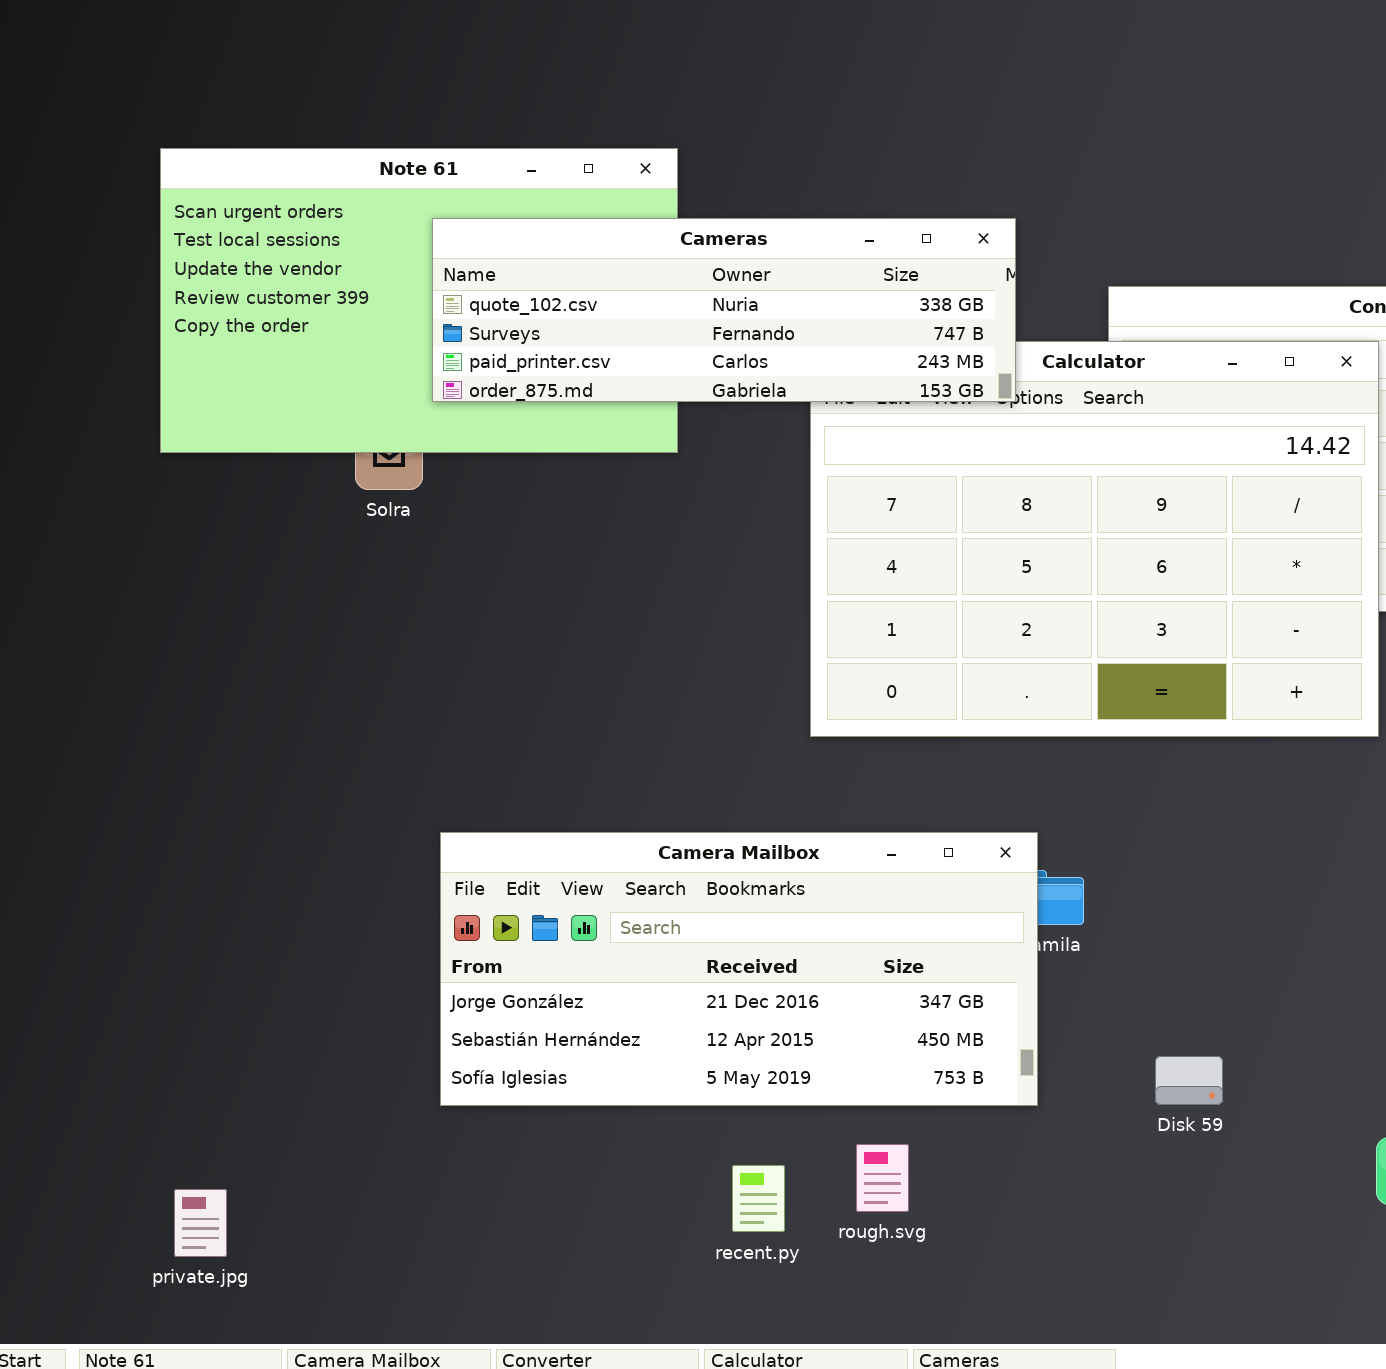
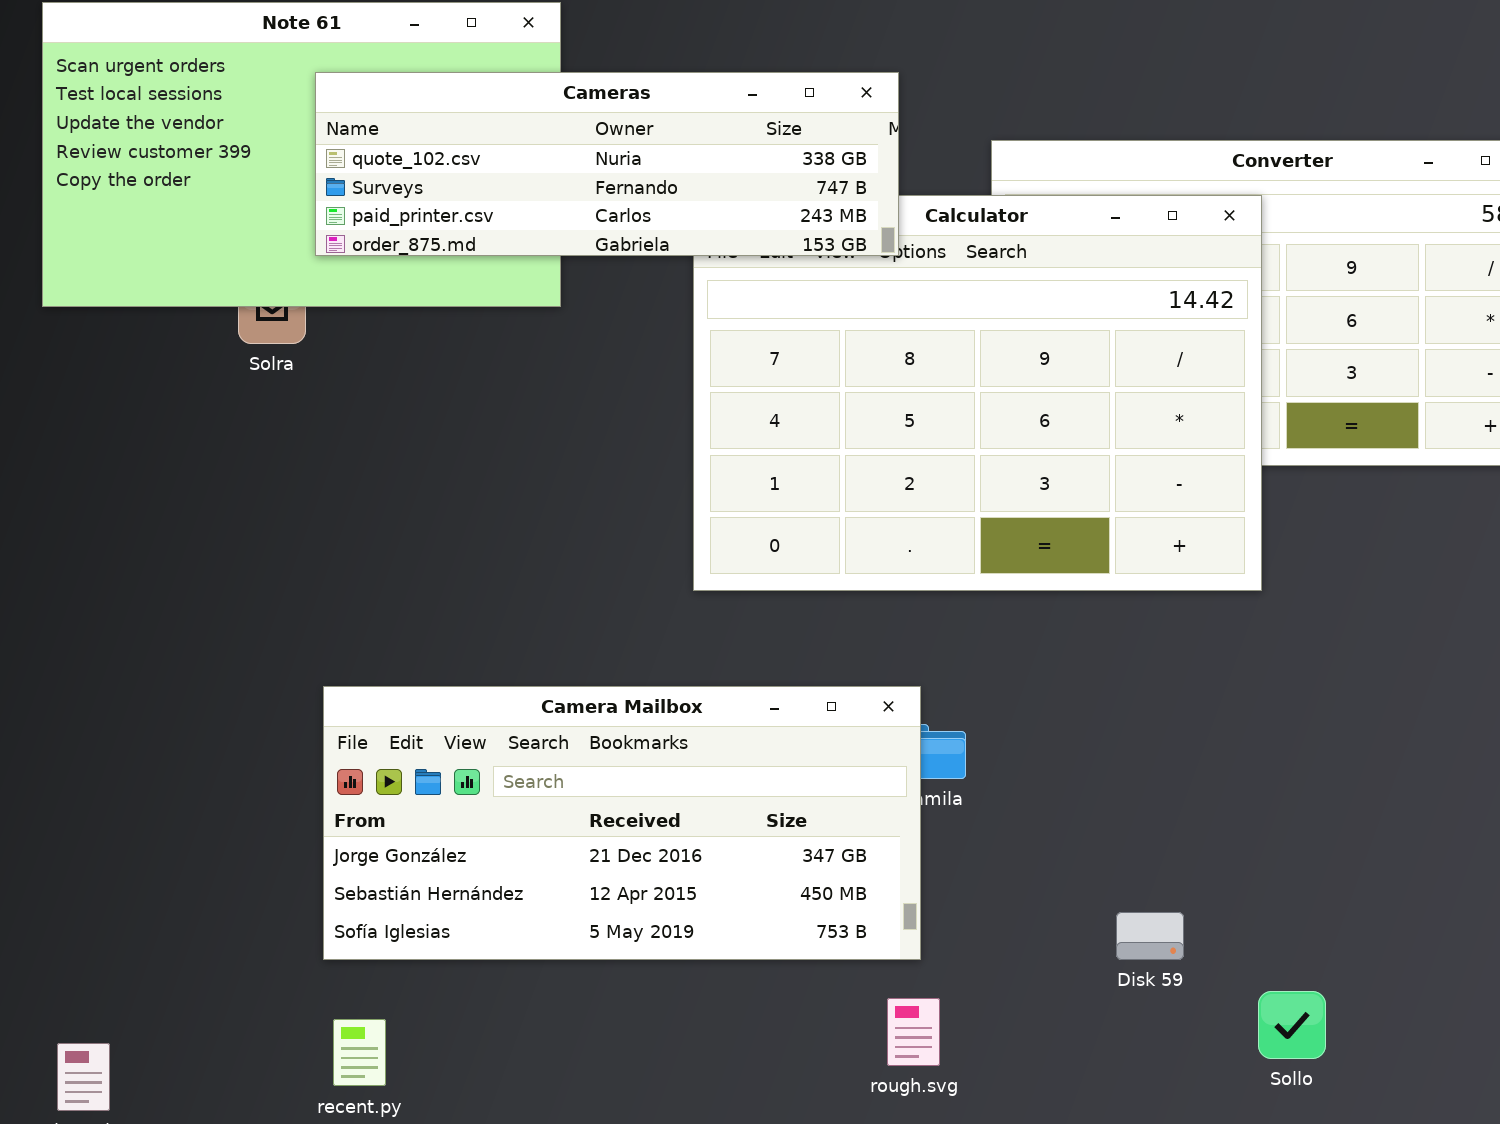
Disk 59: [1155,1056,1223,1105] -> [1116,912,1184,960], moved
rough.svg: [856,1144,909,1212] -> [887,998,940,1066], moved
recent.py: [732,1165,785,1232] -> [333,1019,386,1086], moved

